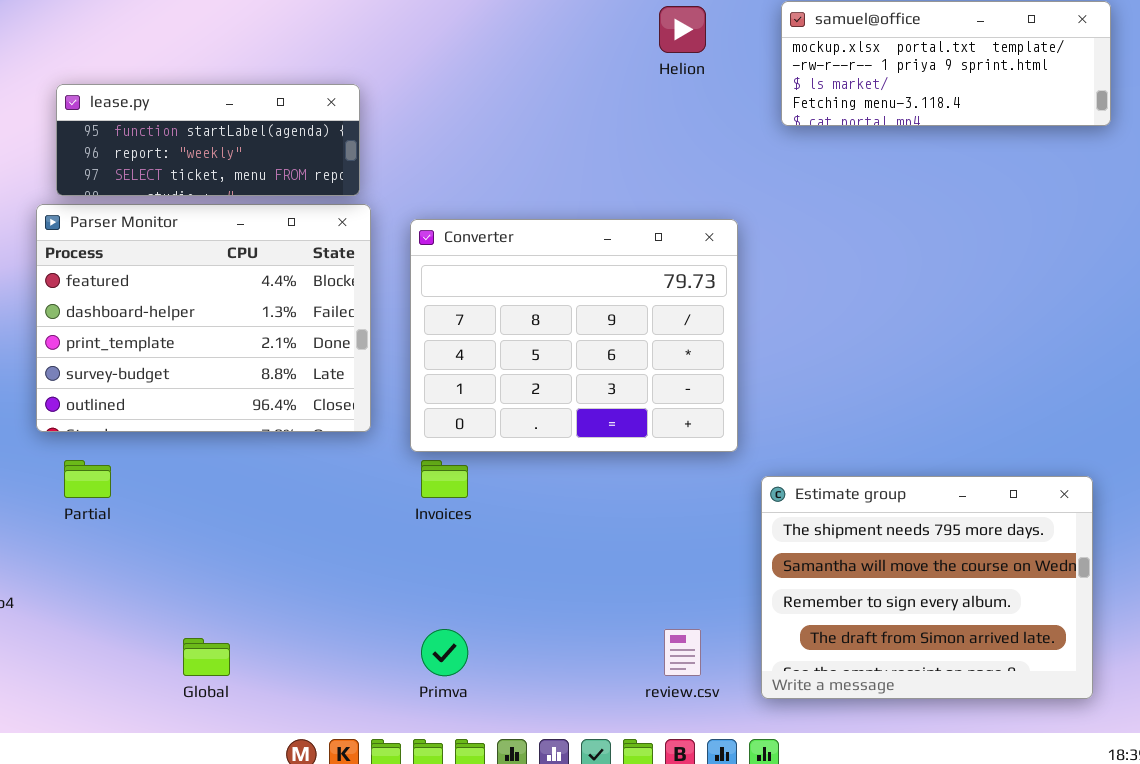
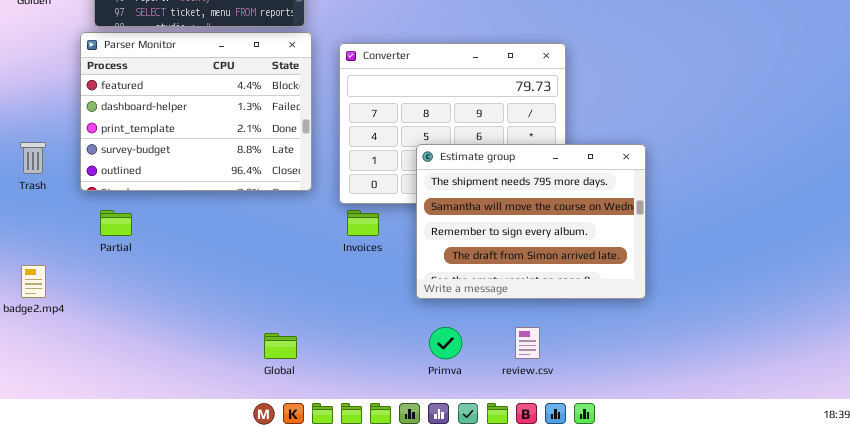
Estimate group: [761,476,1093,699] -> [416,144,646,299], moved
Primva: [421,629,468,676] -> [429,327,462,359], moved
Global: [183,638,230,676] -> [264,333,297,359], moved

